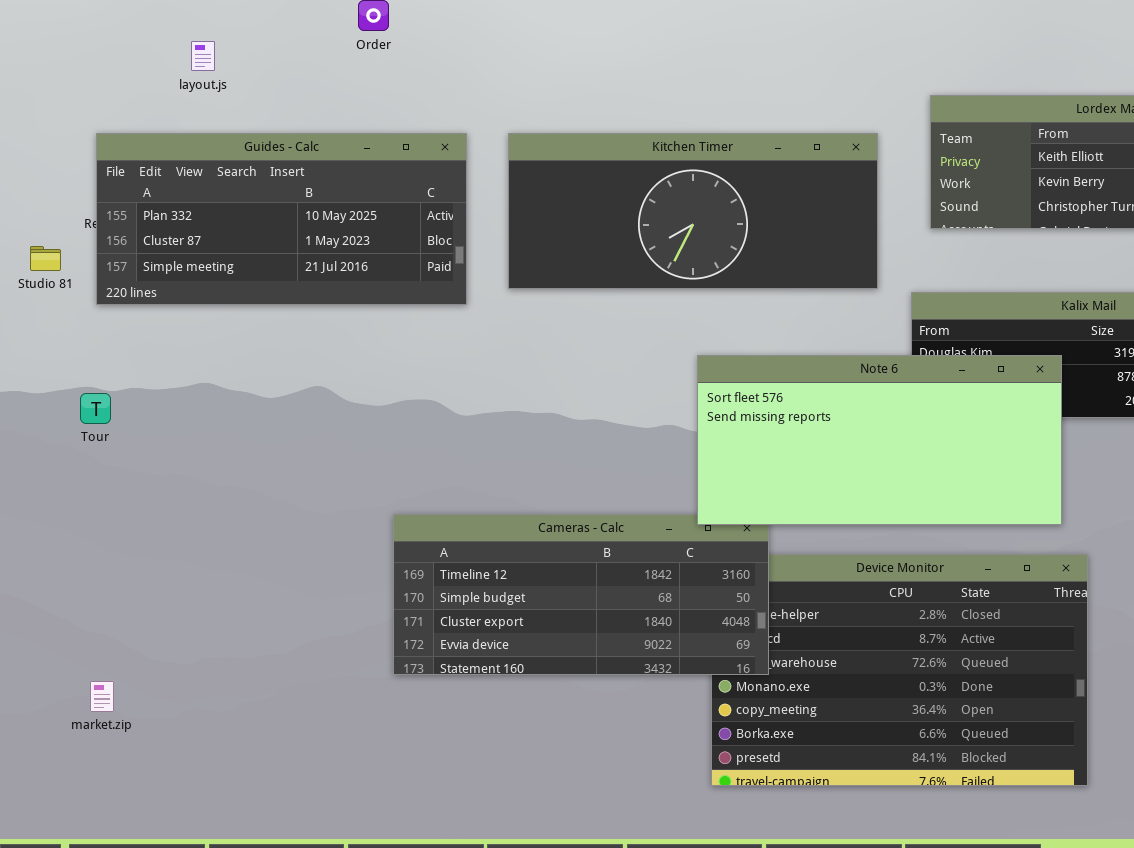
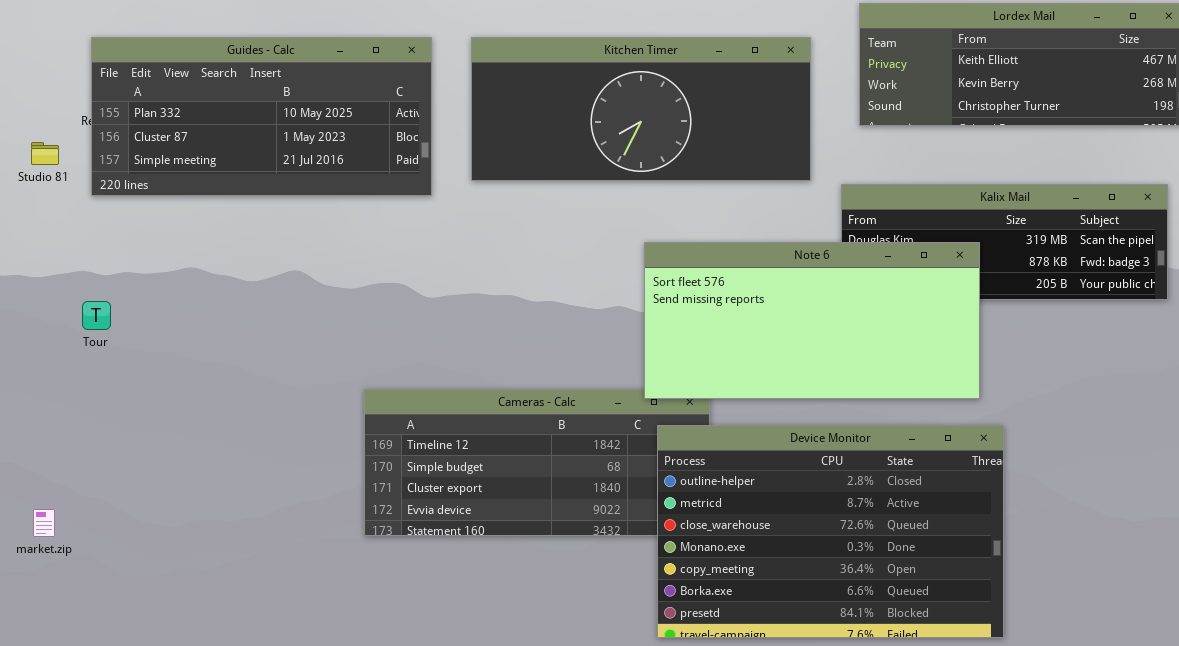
Tour: [80,393,111,424] -> [82,301,111,330], moved
Device Monitor: [711,554,1088,786] -> [657,425,1004,638], raised
market.zip: [90,681,114,712] -> [33,509,55,537], moved

